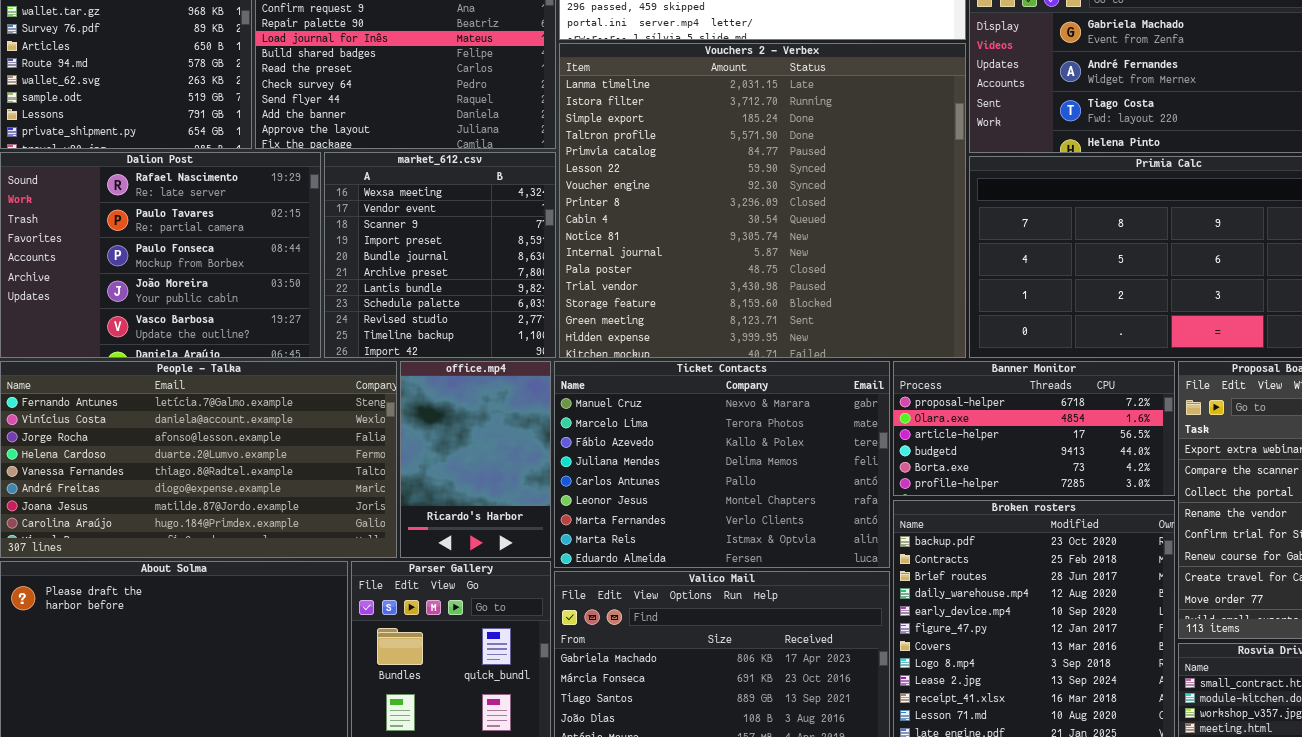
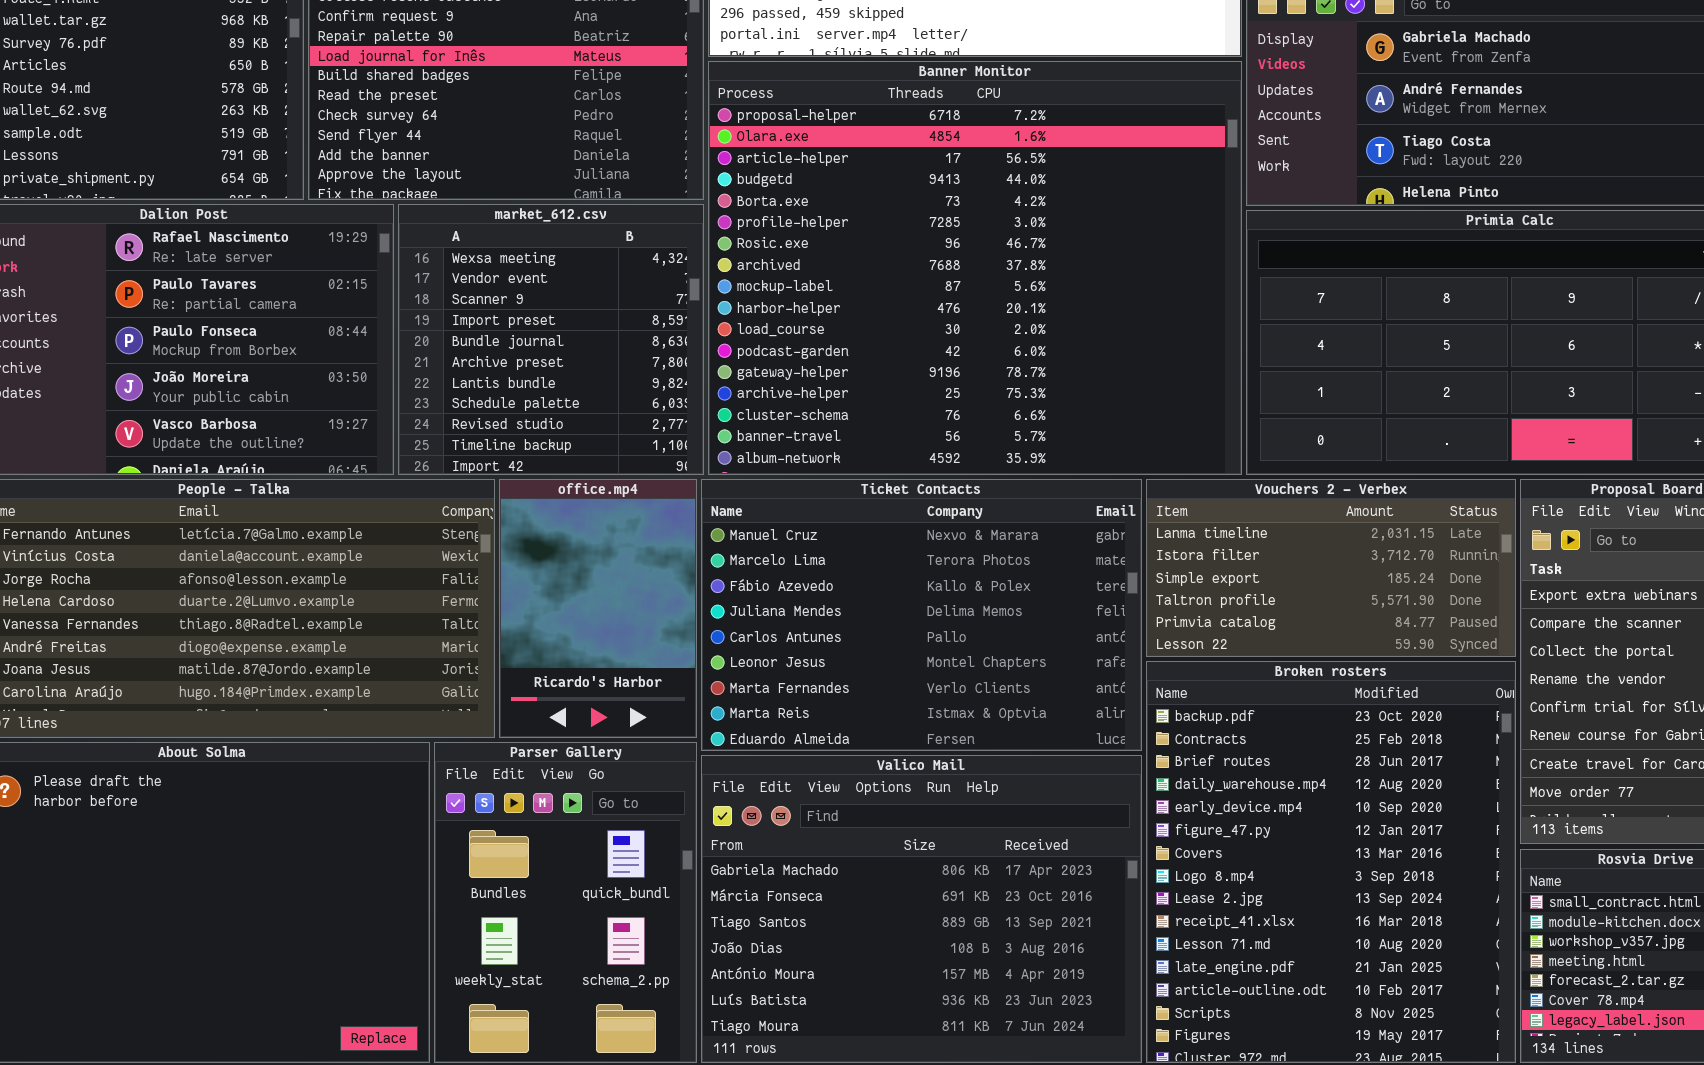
Vouchers 2 - Verbex: [559,43,966,358] -> [1146,479,1516,657], moved, resized
Banner Monitor: [893,361,1175,496] -> [708,61,1242,475], moved, resized

